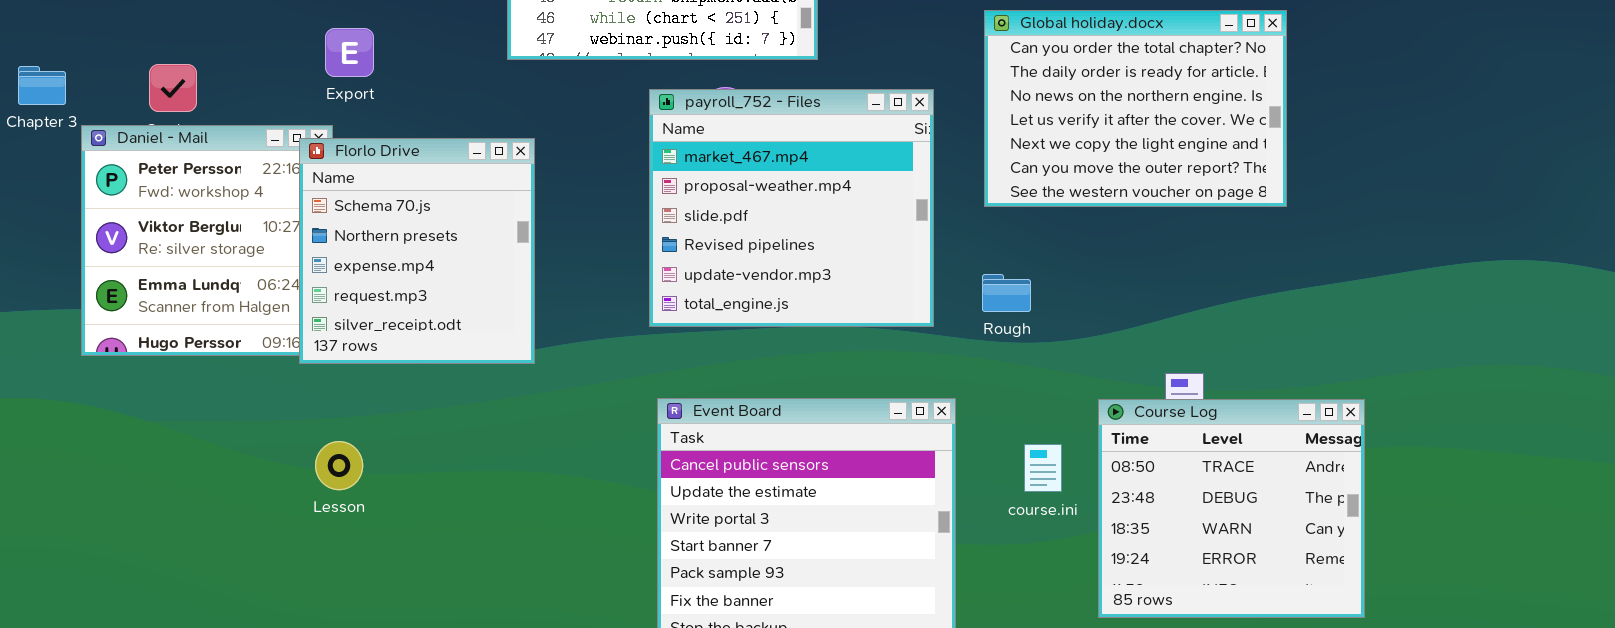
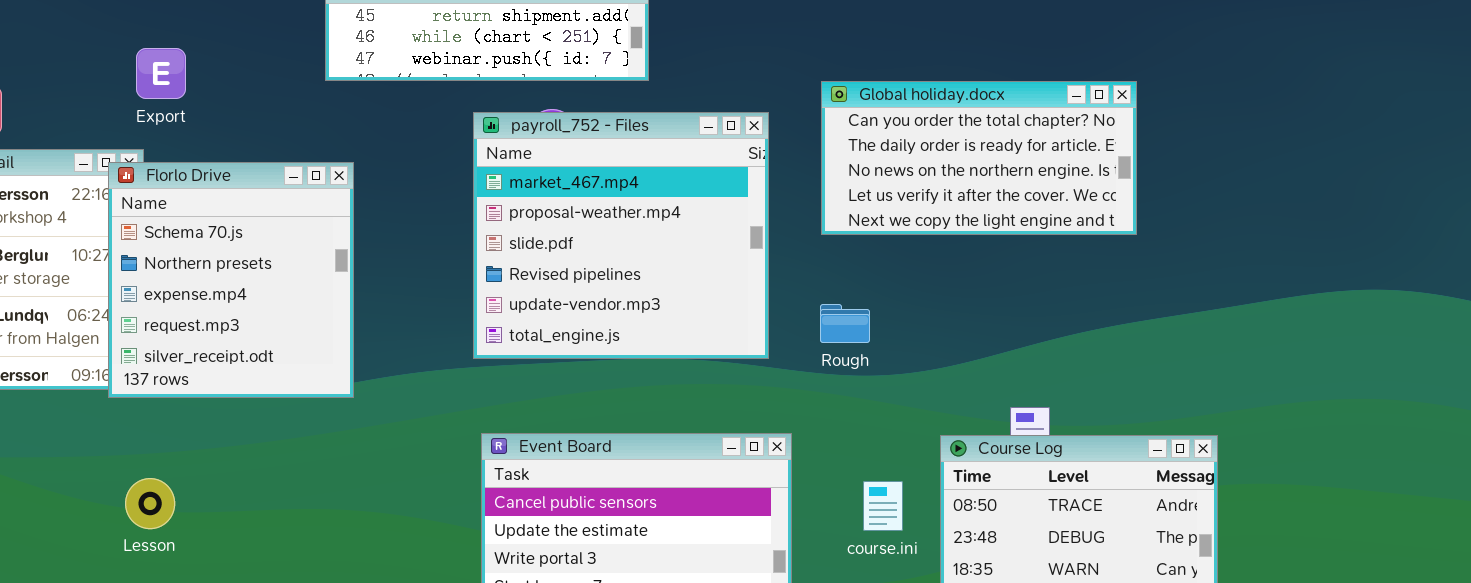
Global holiday.docx: [984,10,1287,207] -> [821,81,1137,235], resized

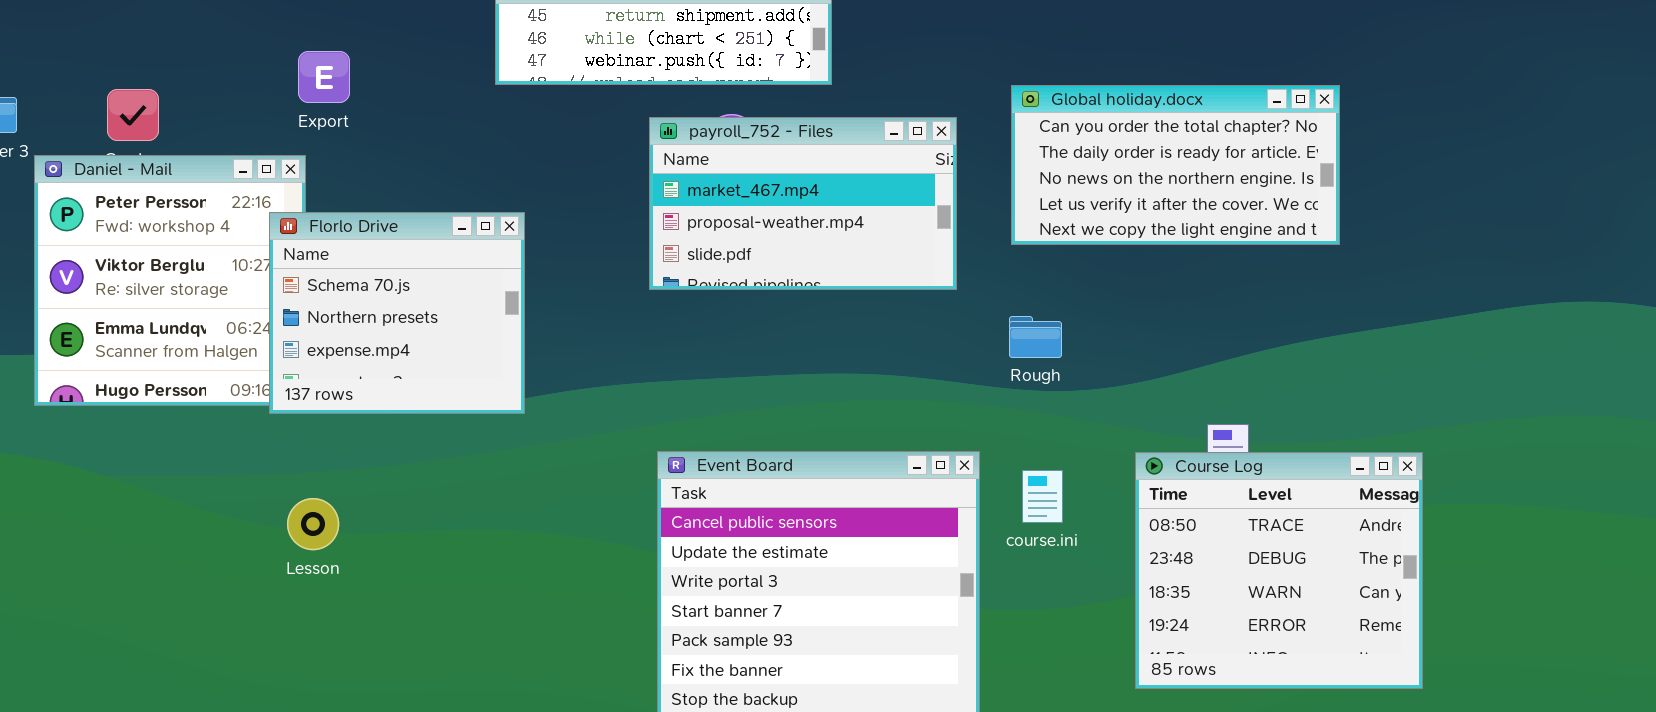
payroll_752 - Files: [473,112,769,359] -> [649,117,957,290], resized
Florlo Drive: [108,162,354,398] -> [269,212,525,414], resized
course.ini: [863,481,903,531] -> [1022,470,1063,523], moved

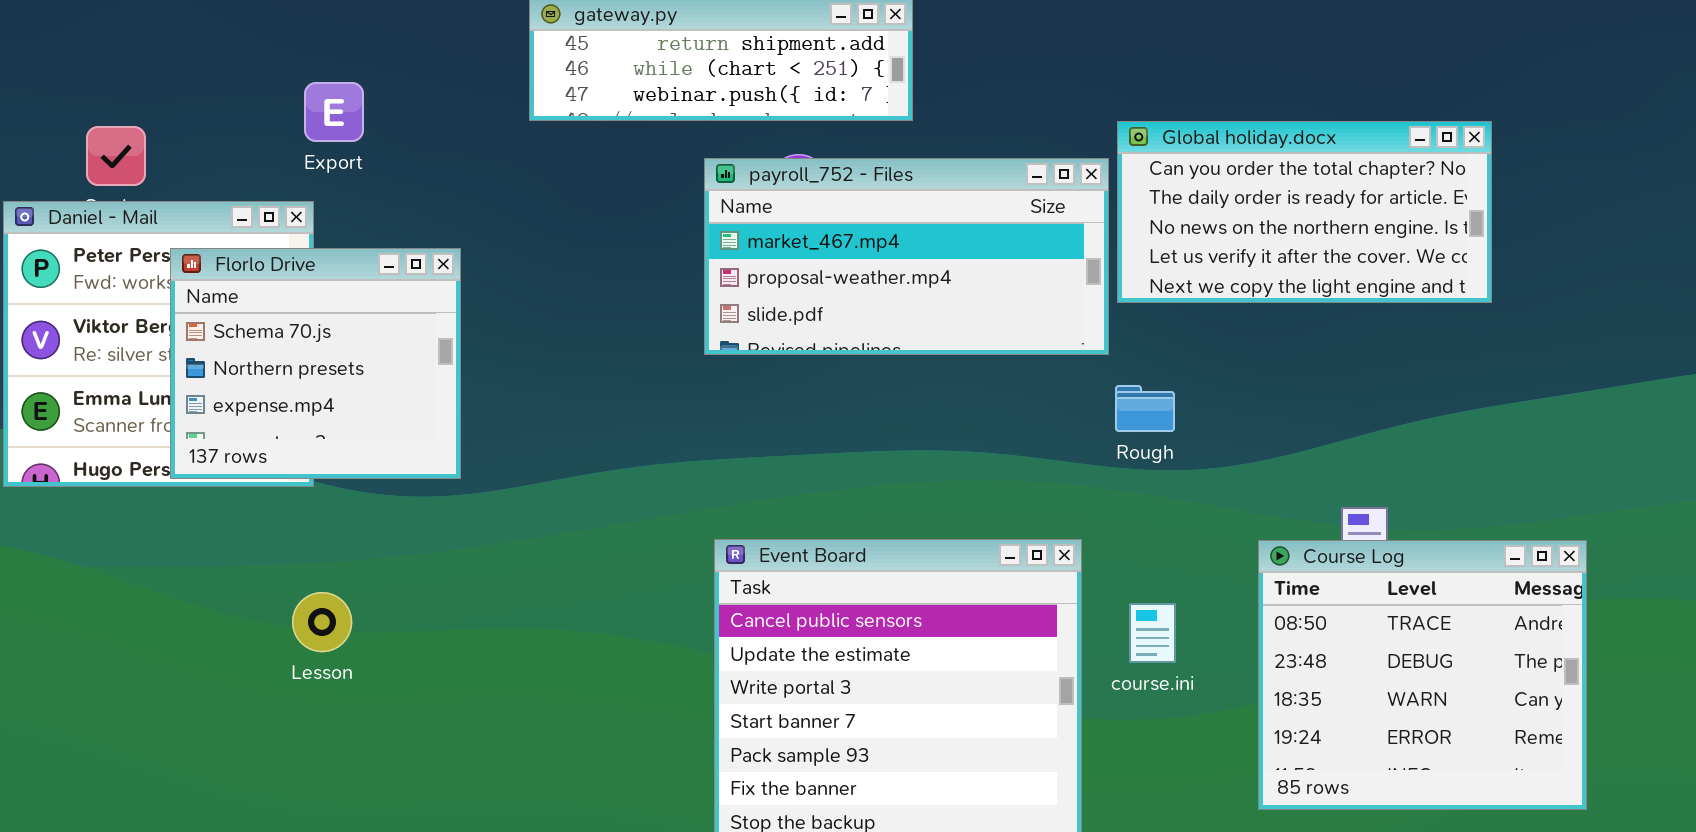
payroll_752 - Files: [649,117,957,290] -> [704,158,1109,355], resized
Florlo Drive: [269,212,525,414] -> [170,248,461,479], moved
course.ini: [1022,470,1063,523] -> [1129,603,1176,663], moved

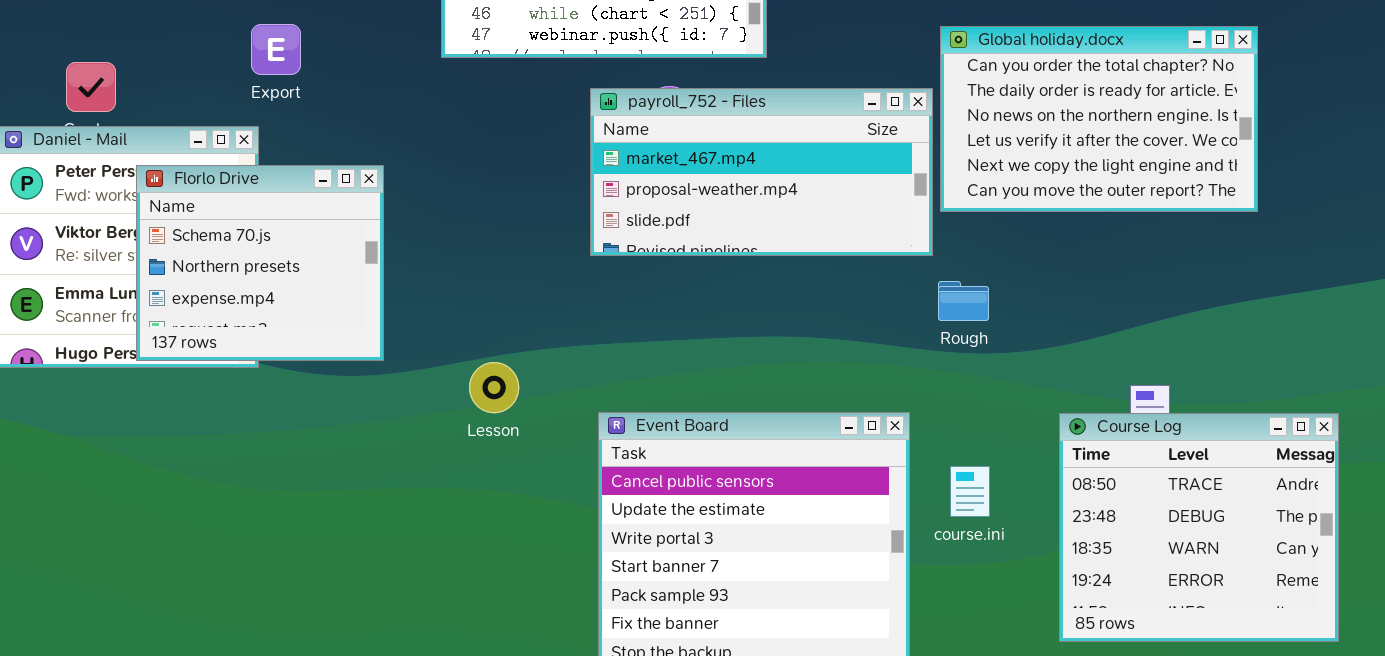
Global holiday.docx: [1117,121,1492,303] -> [940,26,1258,212], resized
Lesson: [292,592,352,652] -> [469,362,519,413], moved

